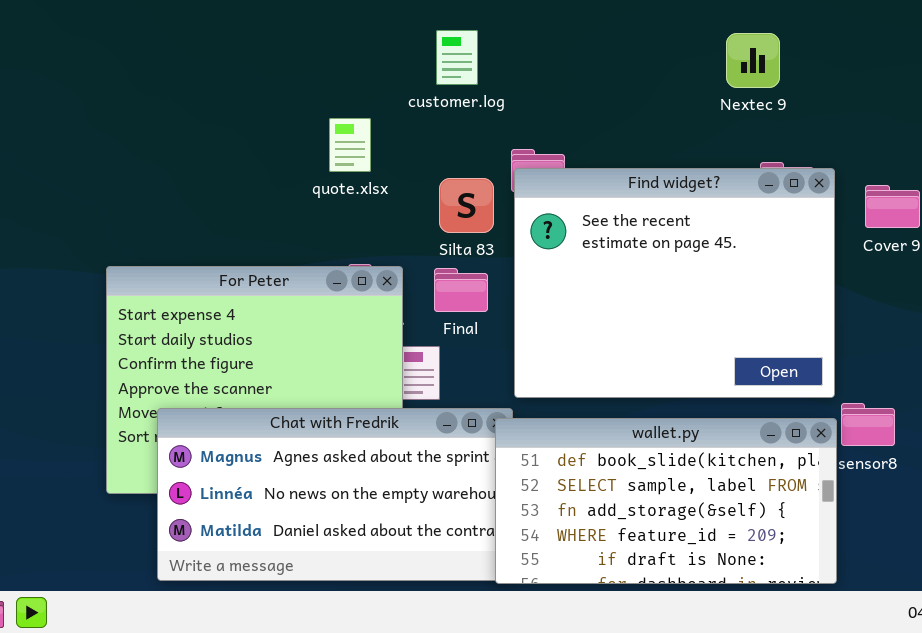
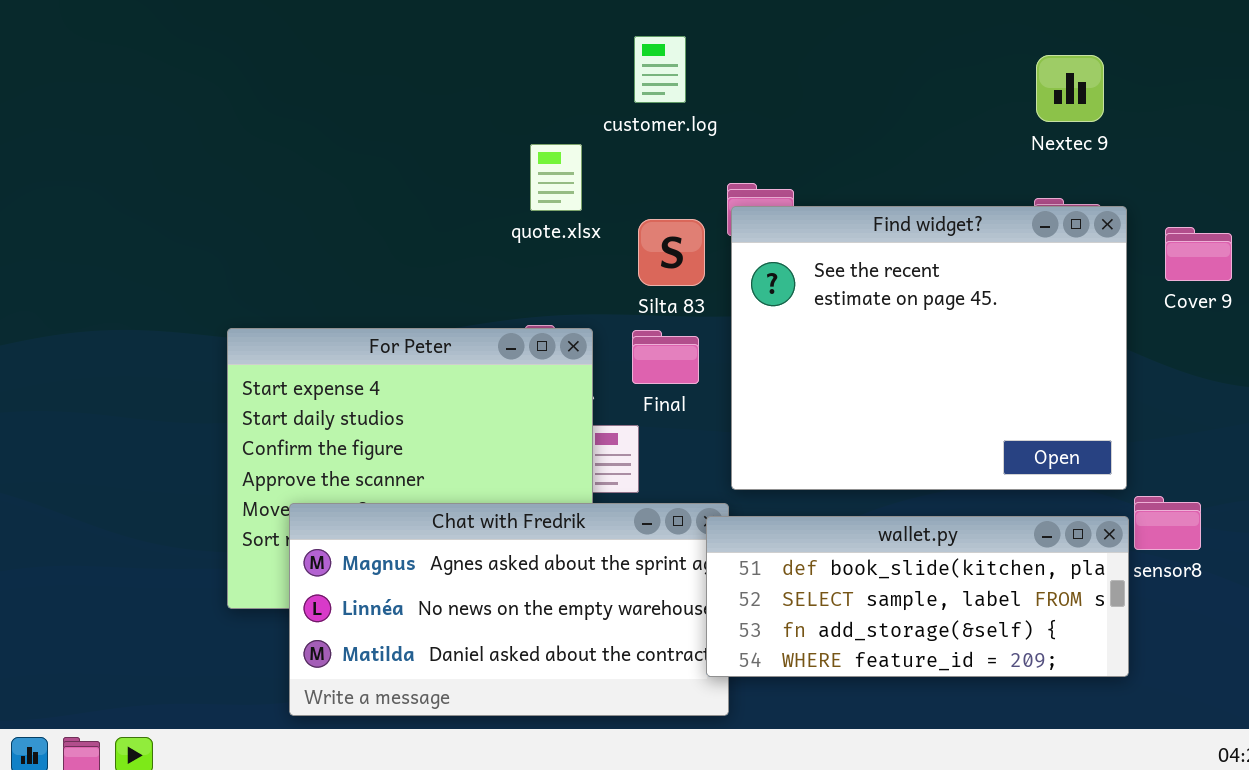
Nextec 9: [726,33,780,88] -> [1036,55,1104,122], moved
quote.xlsx: [329,118,371,172] -> [530,144,582,211], moved
wallet.py: [495,418,837,584] -> [706,516,1129,677], resized

